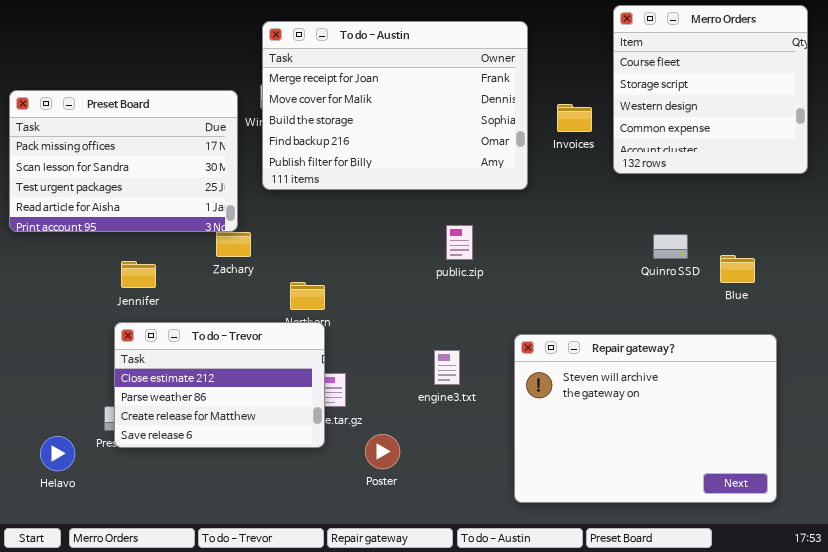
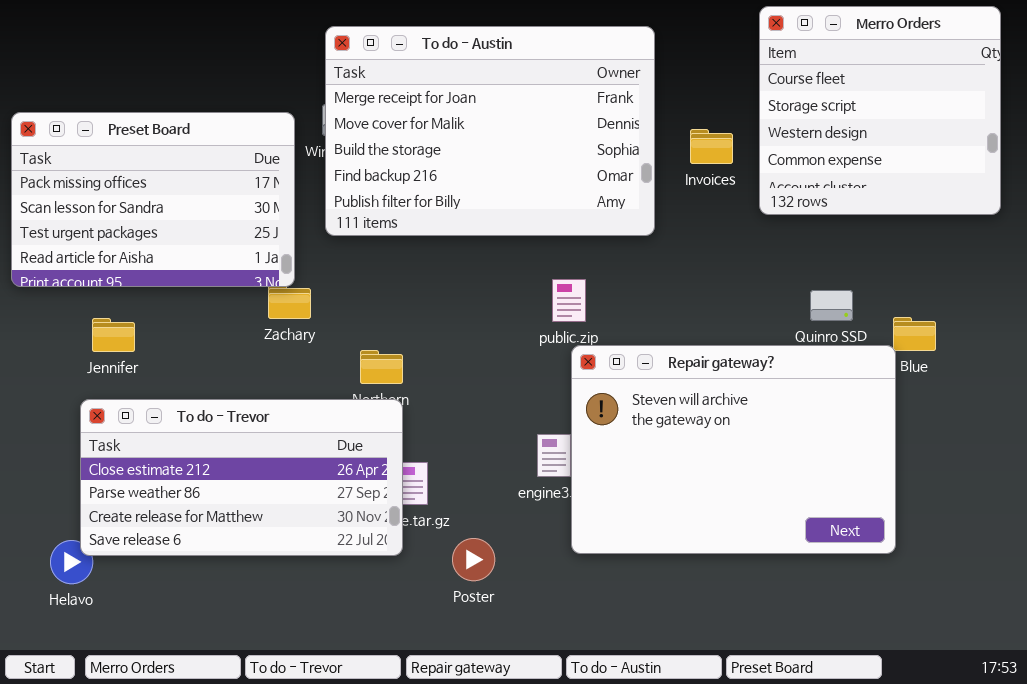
Jennifer: [121,261,156,288] -> [92,318,135,352], moved
To do - Trevor: [114,322,325,448] -> [80,399,403,556], resized
Repair gateway?: [514,334,777,503] -> [571,345,896,554], moved

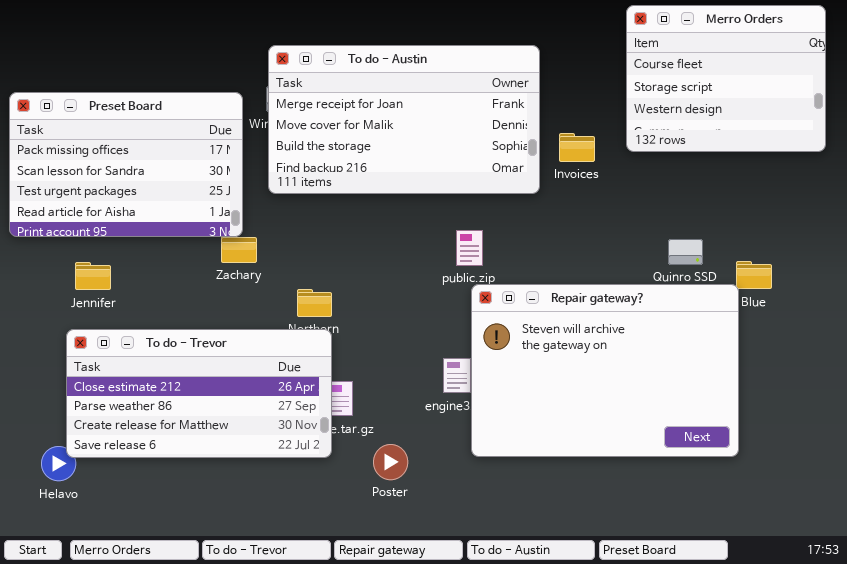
Merro Orders: [759,6,1001,215] -> [626,5,826,152], resized
To do - Austin: [325,26,655,236] -> [268,45,540,194], resized
Invoices: [690,129,733,164] -> [559,133,595,162], moved

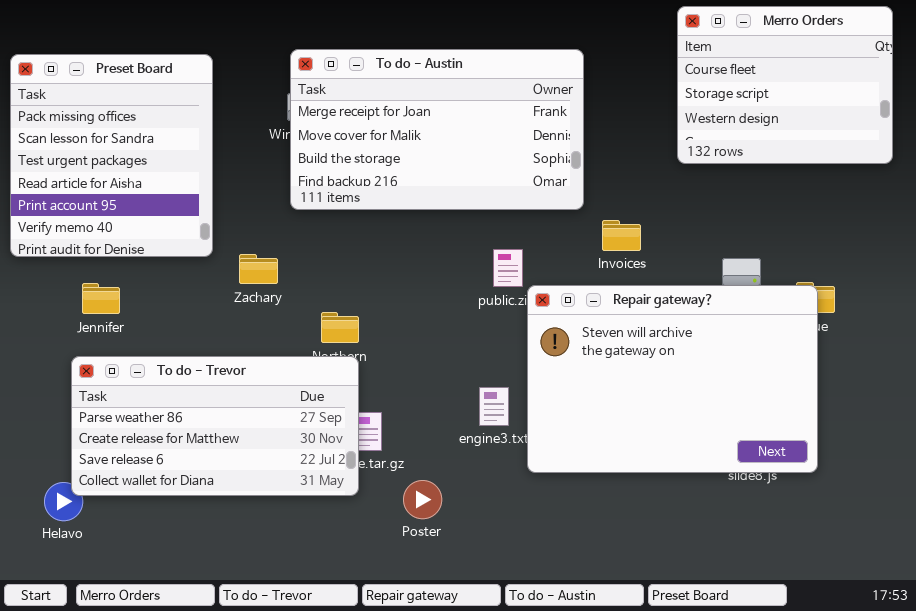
Preset Board: [9,92,243,237] -> [10,54,213,257], resized
Invoices: [559,133,595,162] -> [602,220,641,251], moved
Repair gateway?: [471,284,739,457] -> [527,285,818,473], moved
To do - Trevor: [66,329,332,458] -> [71,356,359,496], scrolled down 1 row

